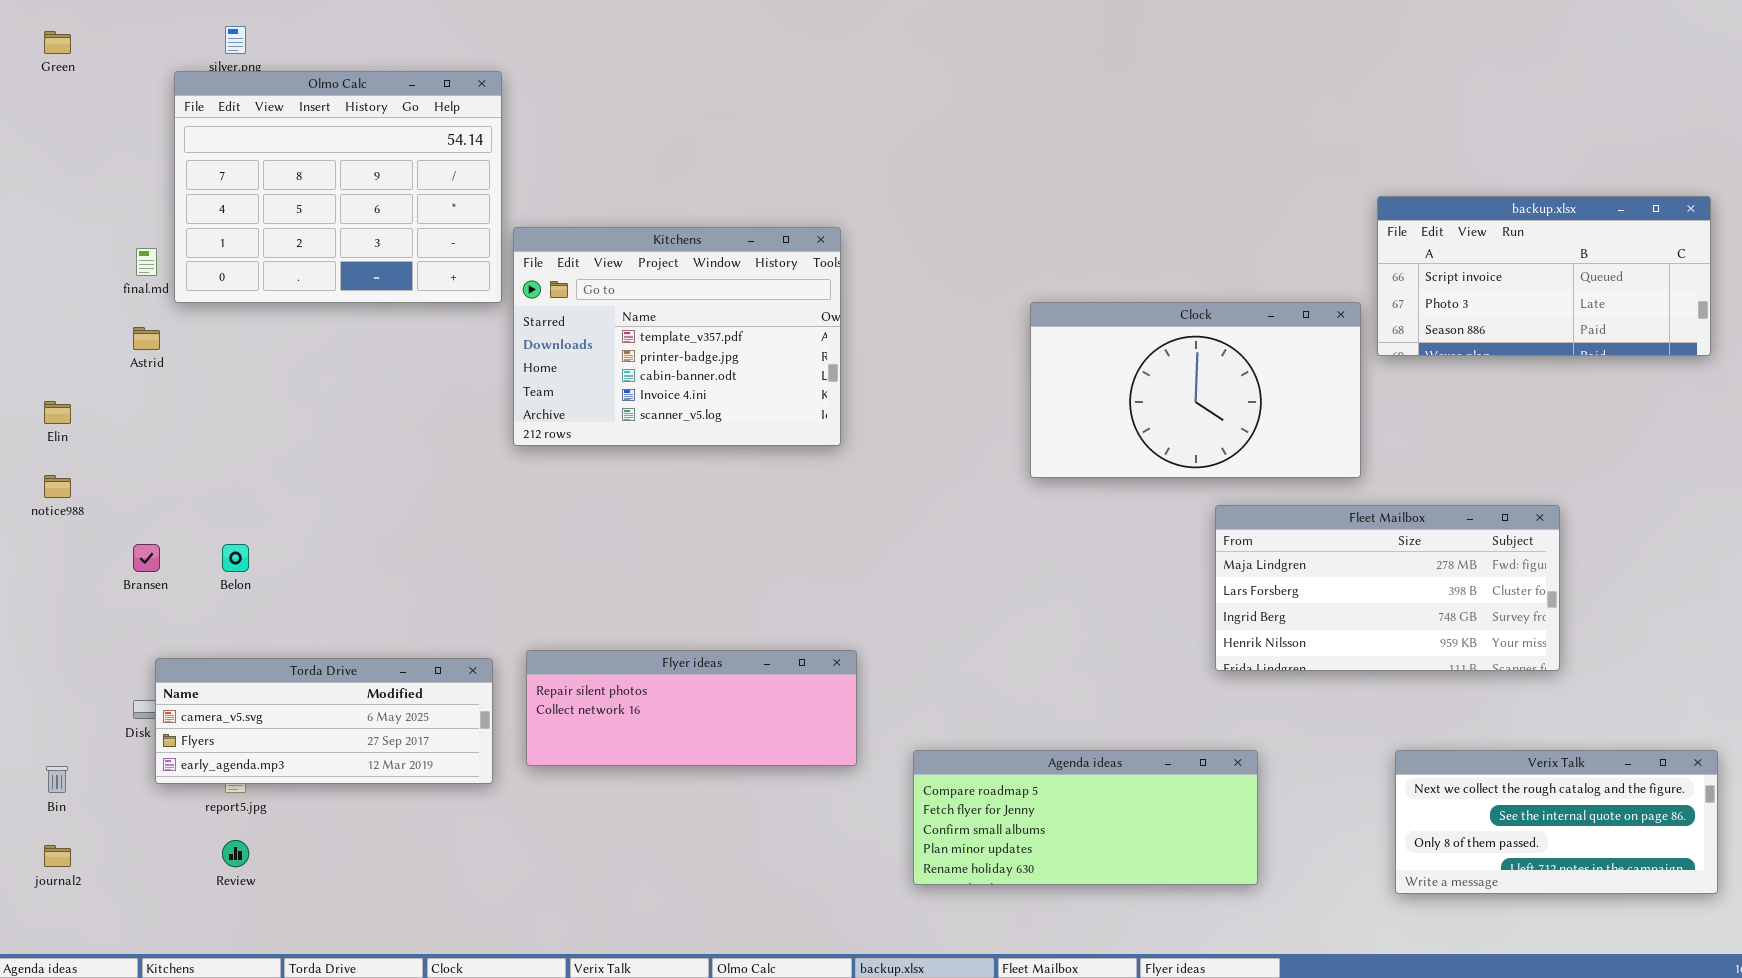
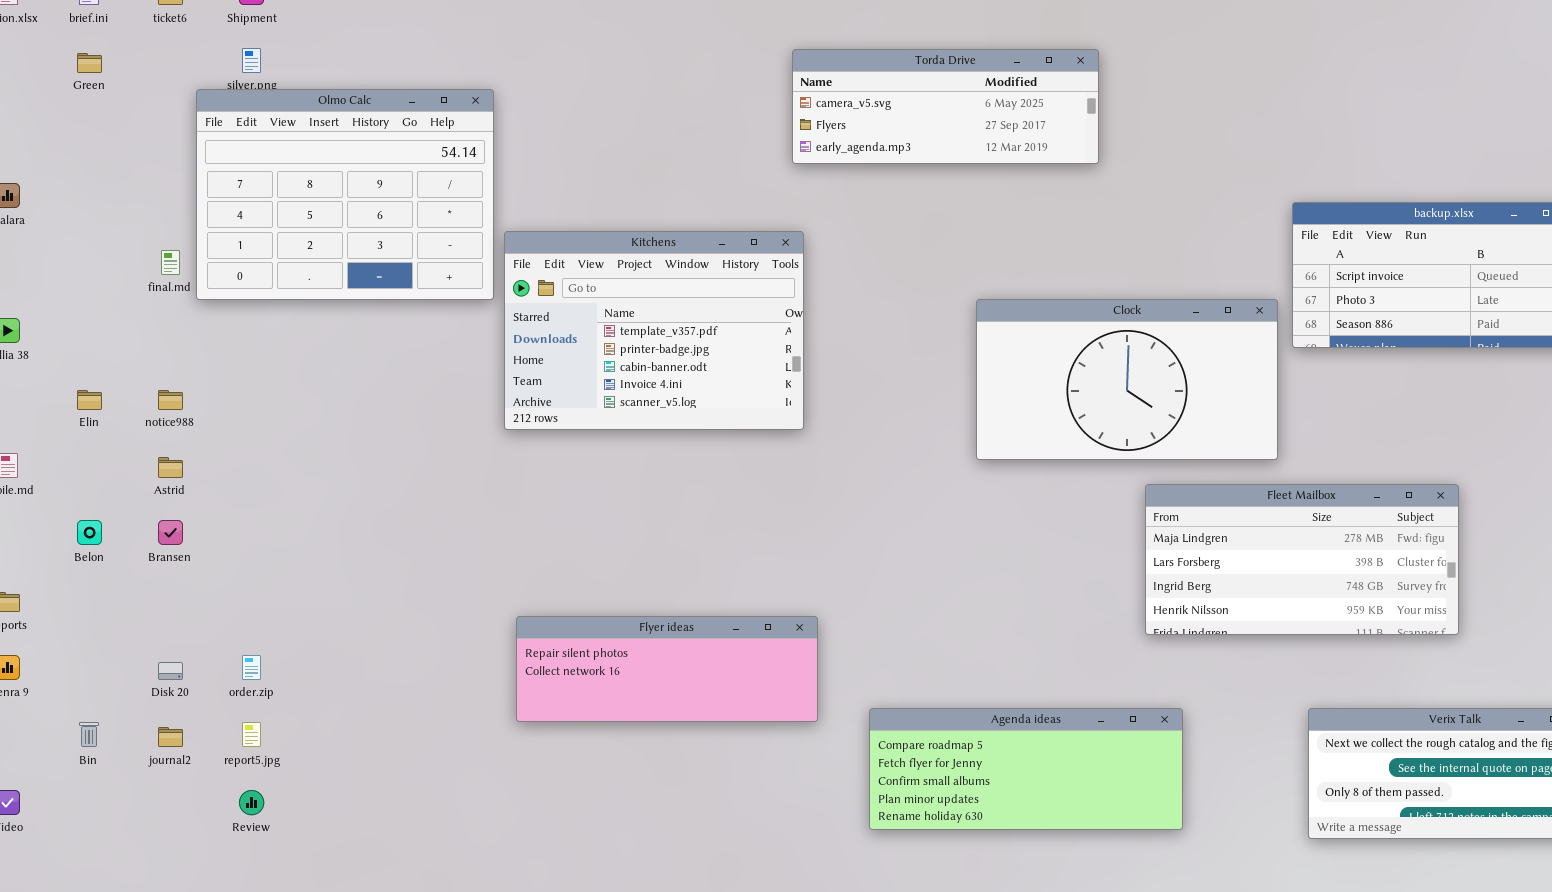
Astrid: [133,327,160,350] -> [158,457,183,478], moved
notice988: [44,475,71,498] -> [158,390,183,410], moved
Belon: [222,544,249,572] -> [77,520,102,545], moved
Torda Drive: [155,658,493,784] -> [792,49,1099,164], moved
journal2: [44,845,71,867] -> [158,727,183,747], moved

